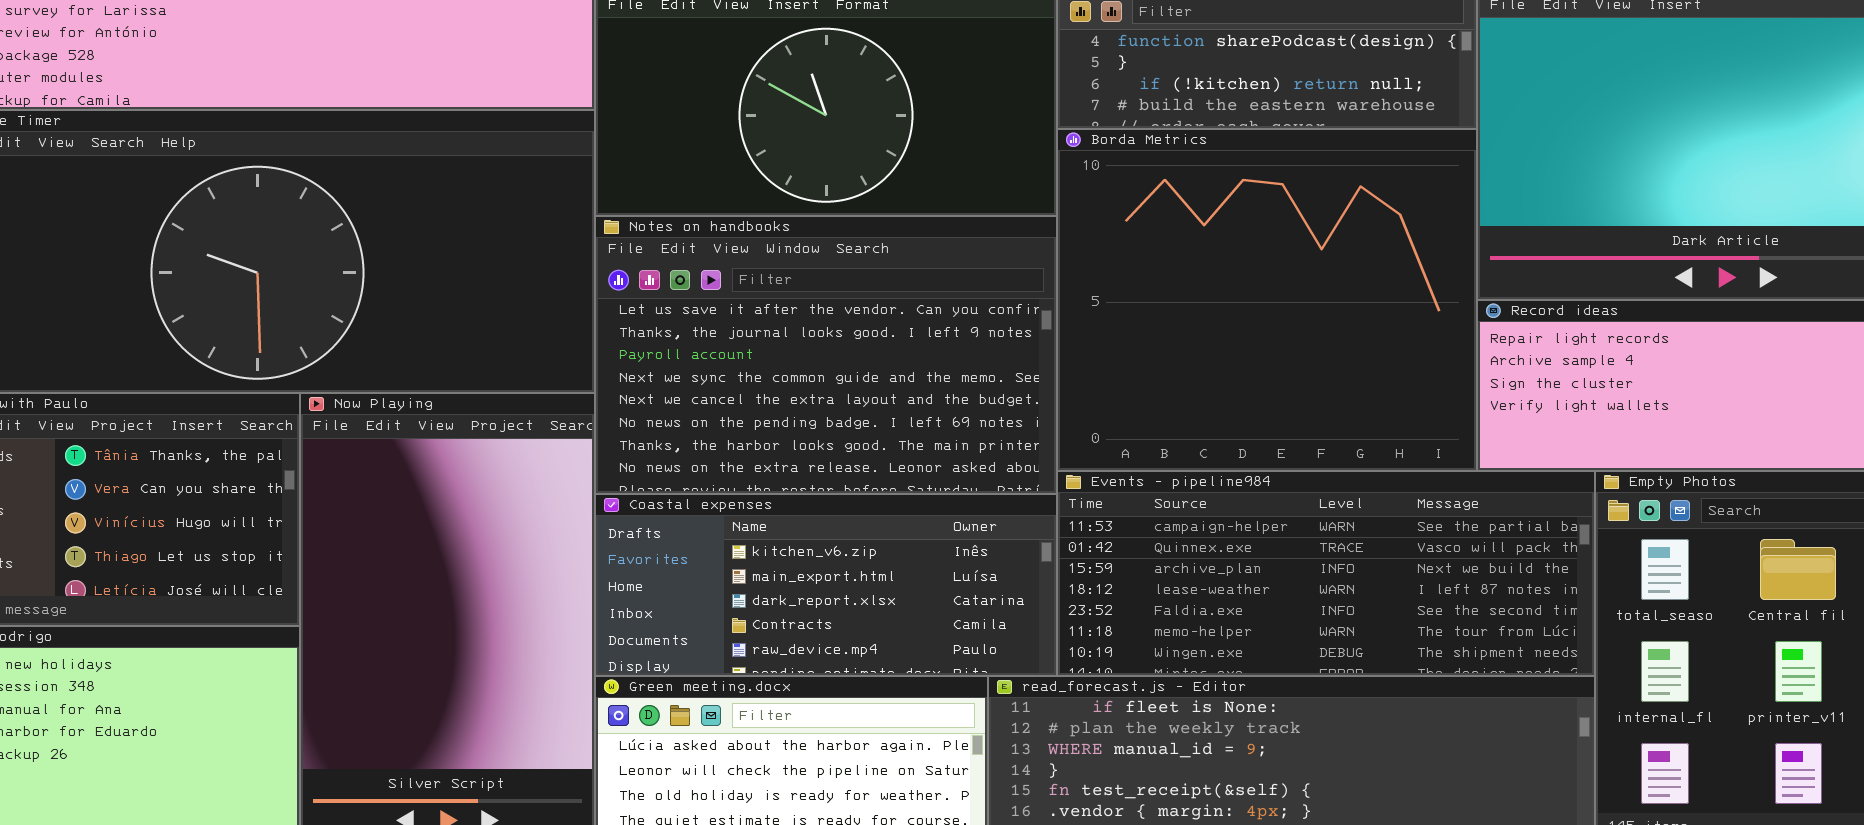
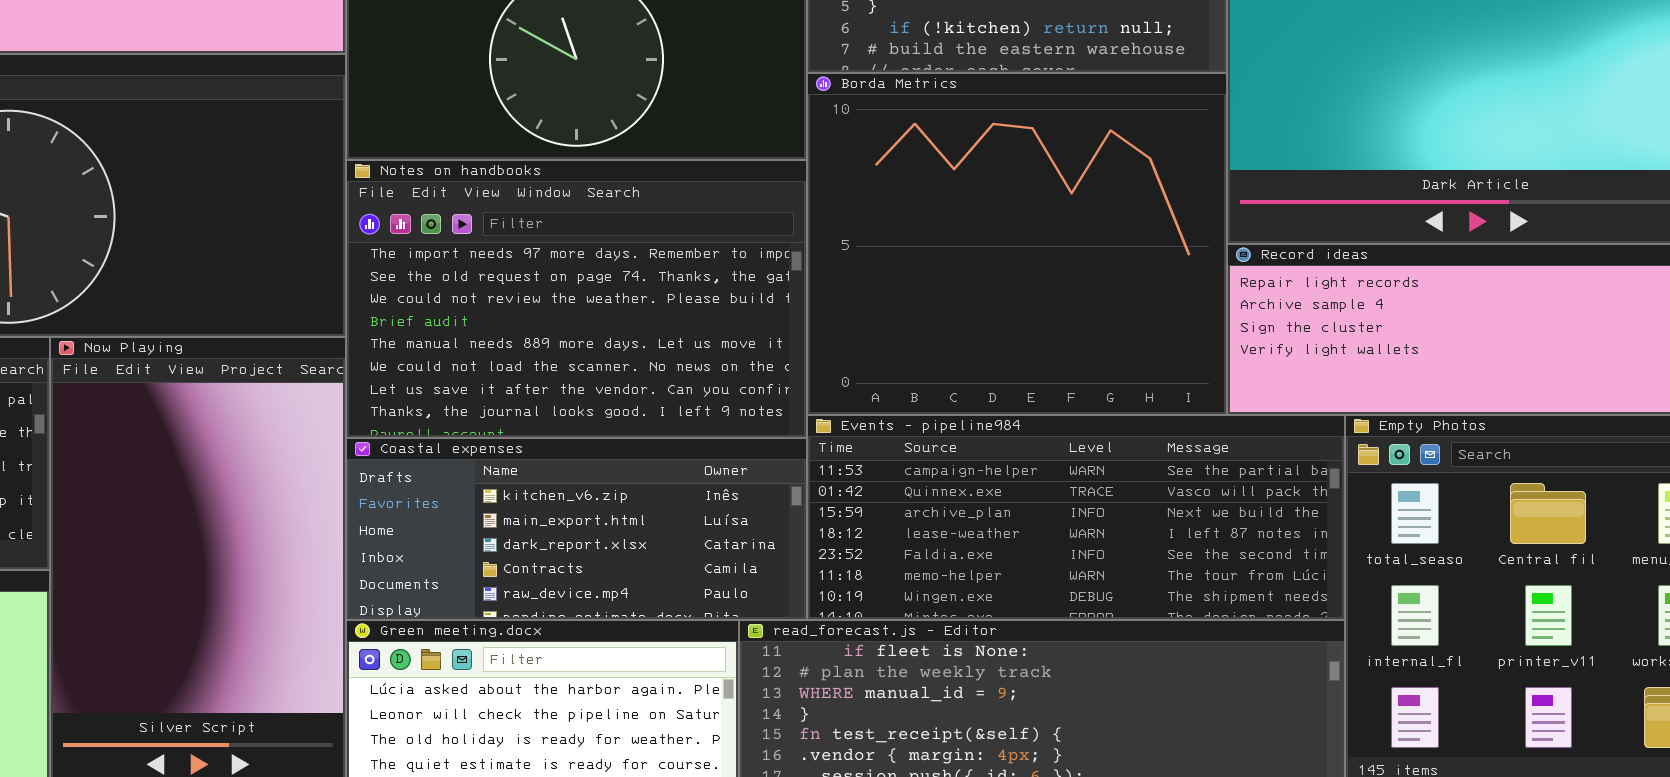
Notes on handbooks: [595,216,1057,494] -> [346,160,807,438], scrolled up 6 rows

